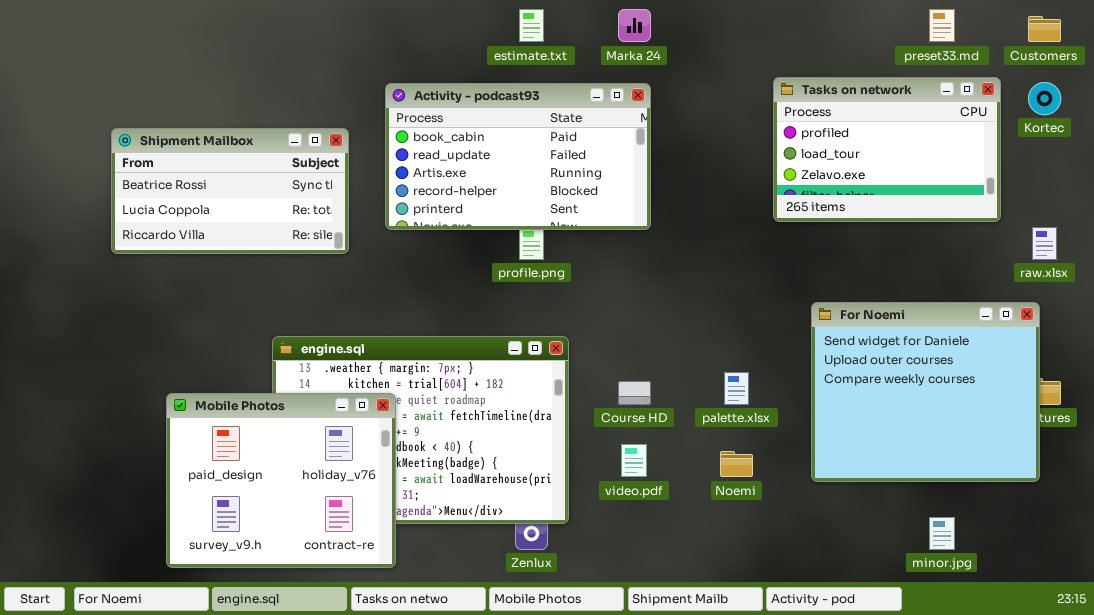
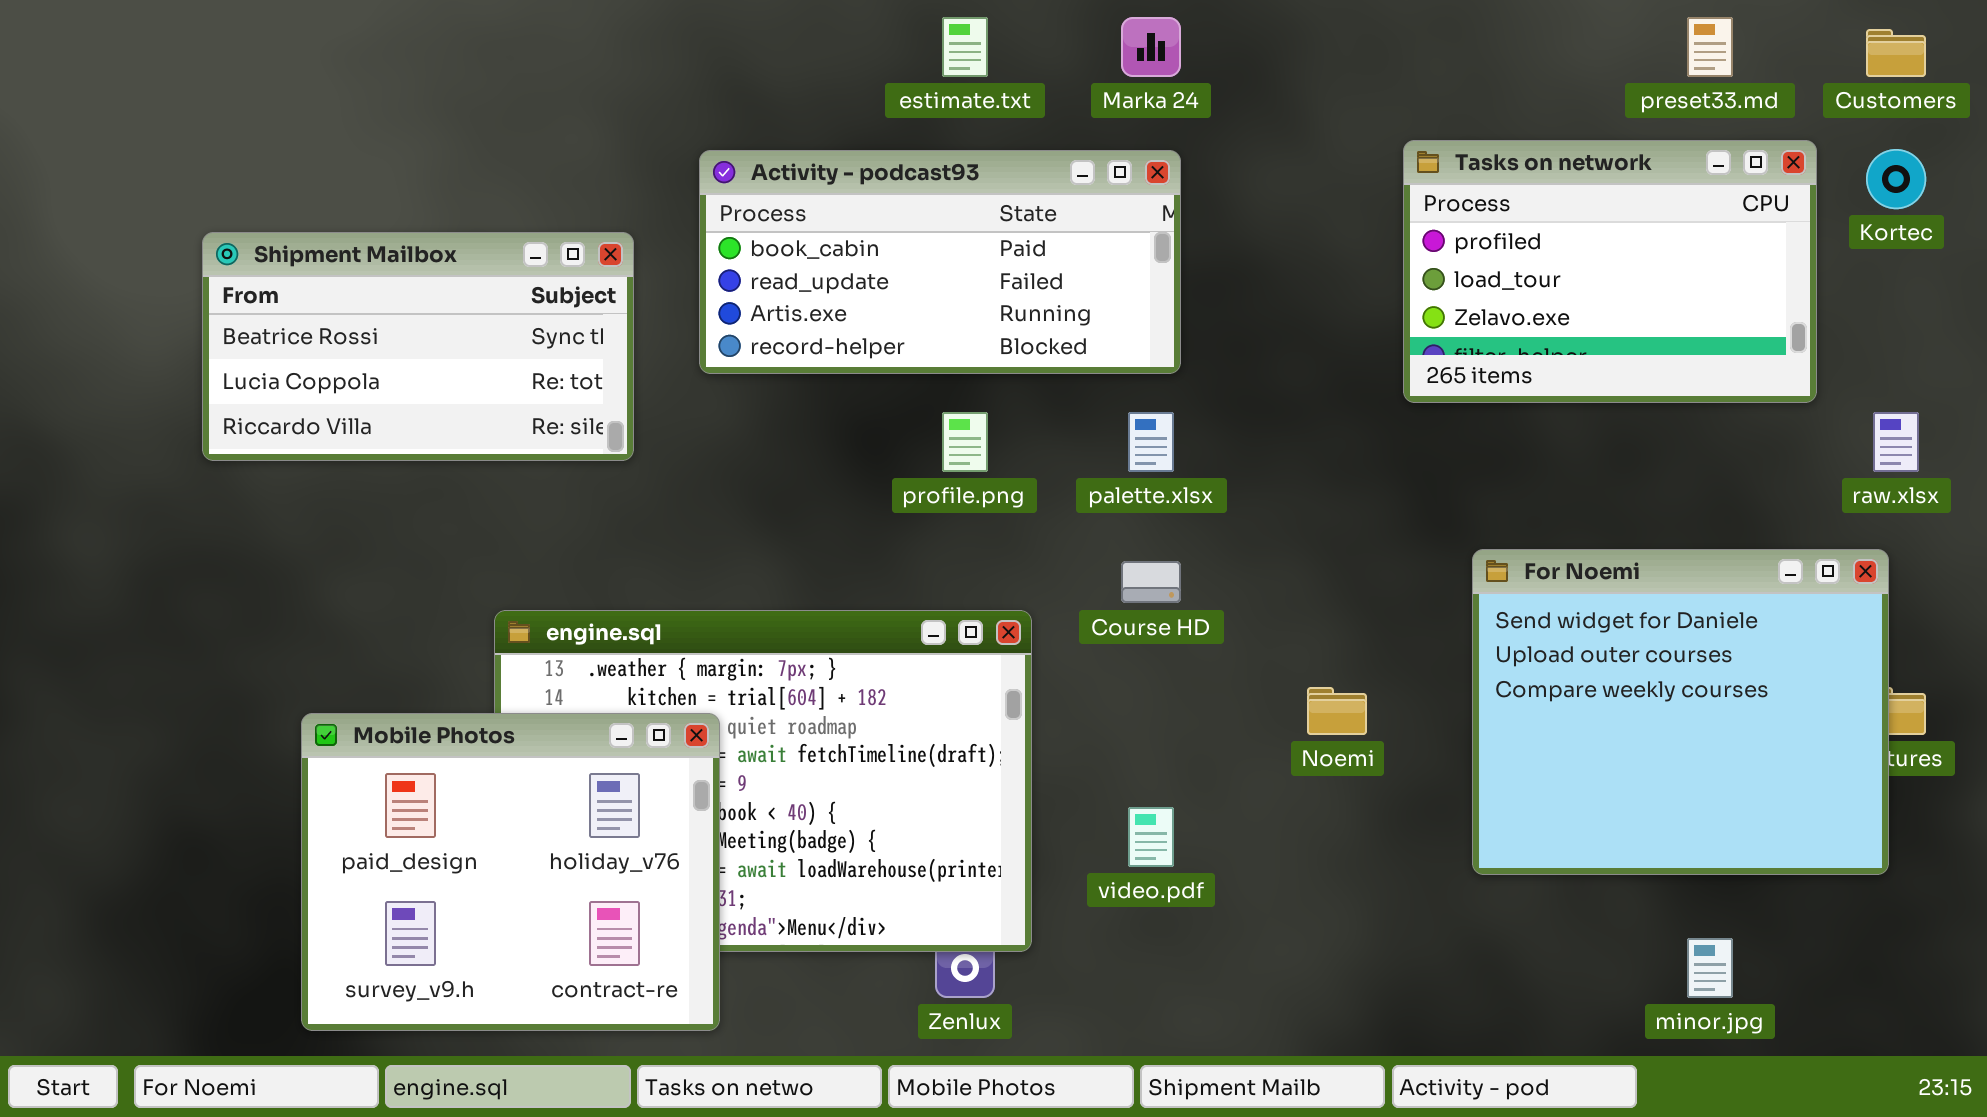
Activity - podcast93: [385,83,651,230] -> [699,150,1181,374], resized
palette.xlsx: [724,372,749,405] -> [1128,412,1174,472], moved
Course HD: [618,381,651,405] -> [1121,561,1181,603], moved
Noemi: [720,451,753,477] -> [1307,687,1367,735], moved

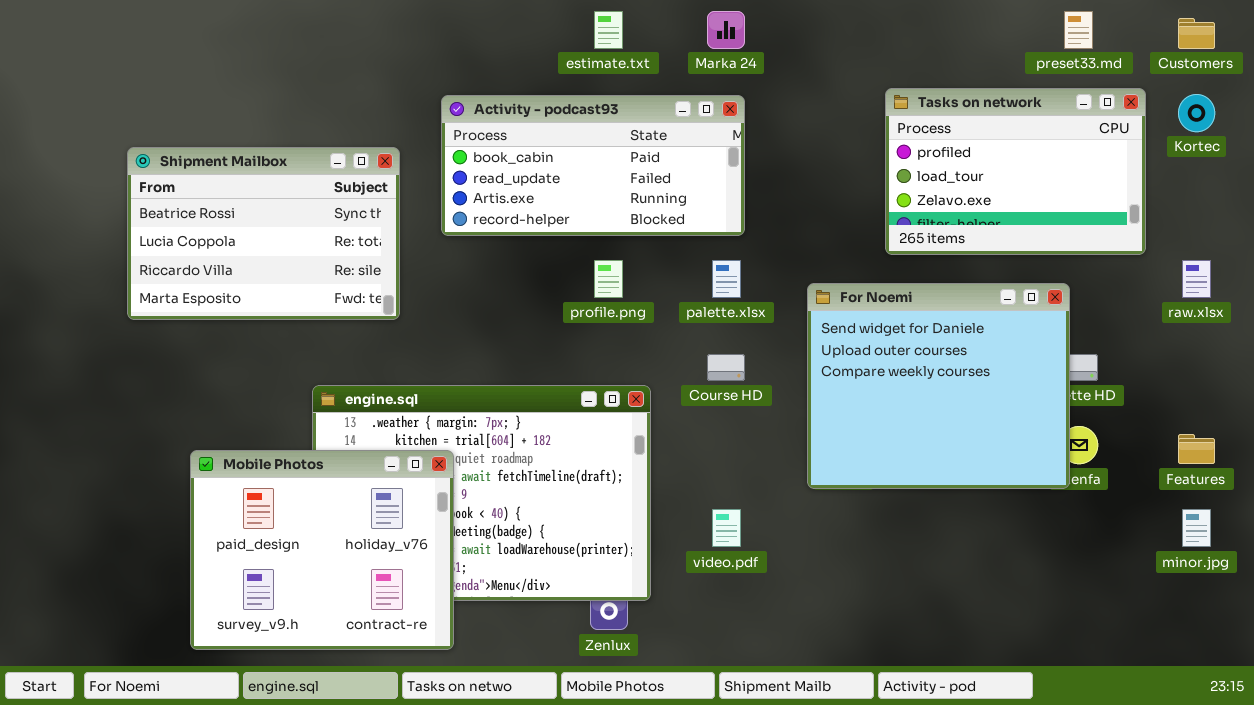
Shipment Mailbox: [202,232,634,461] -> [127,147,400,320], resized
For Noemi: [1472,549,1889,875] -> [807,283,1070,489], moved
minor.jpg: [1687,938,1733,998] -> [1182,509,1211,547], moved

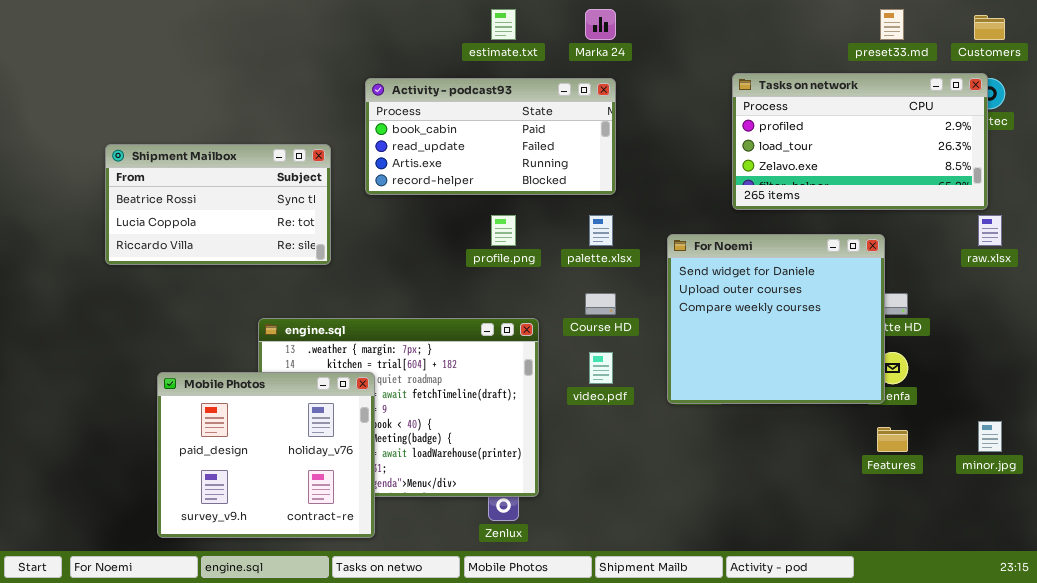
Tasks on network: [885,88,1146,255] -> [732,73,988,210], resized
Shipment Mailbox: [127,147,400,320] -> [105,144,331,265], resized
Features: [1178,434,1215,464] -> [877,427,908,452], moved
video.pdf: [712,509,741,547] -> [589,352,613,384], moved

